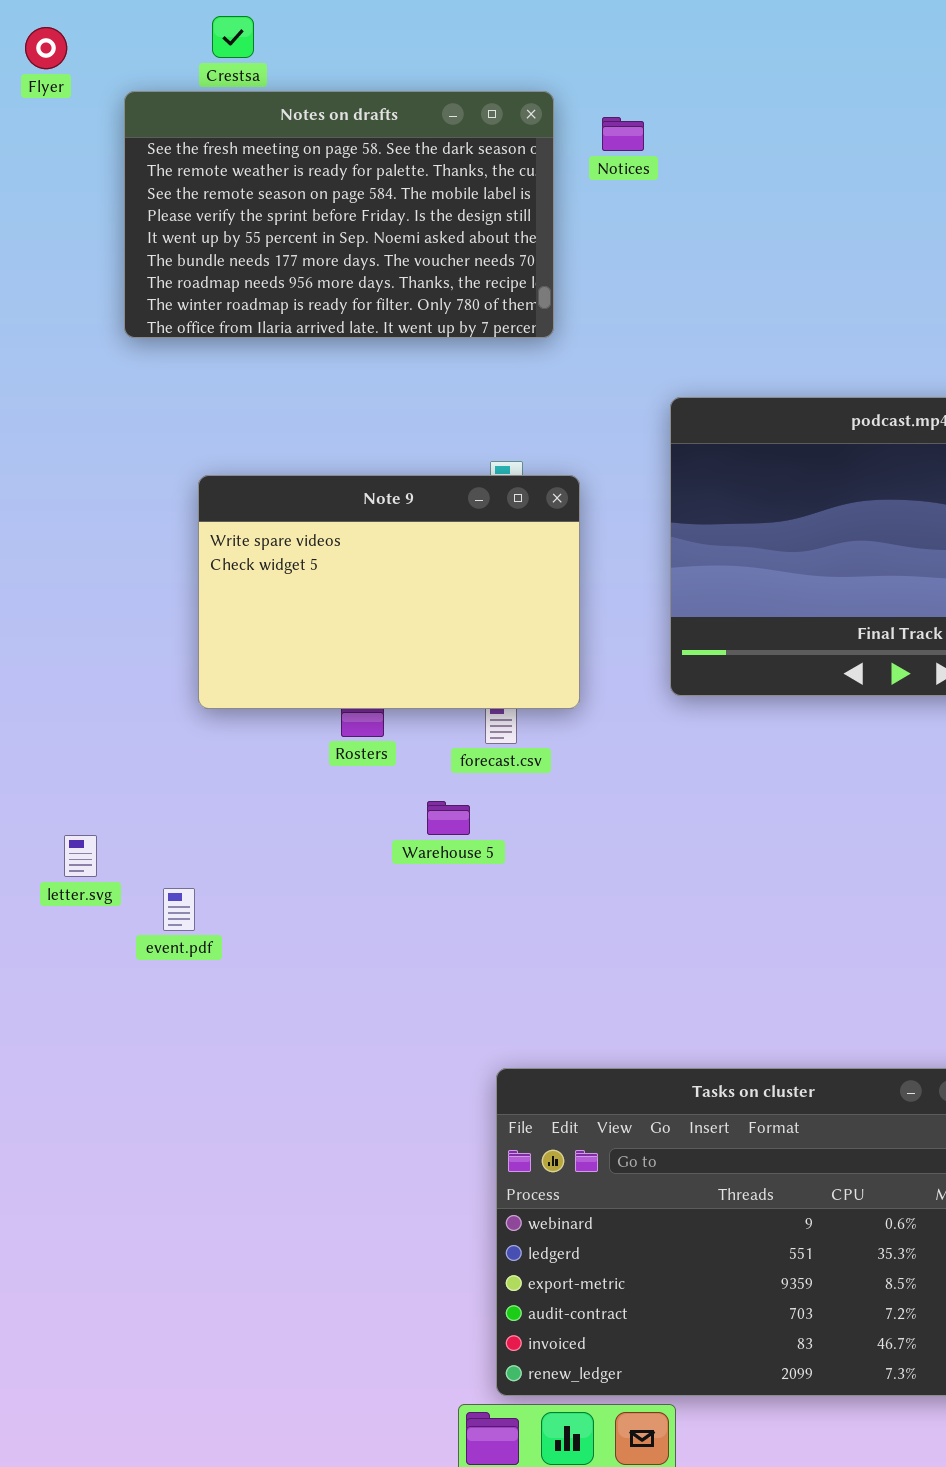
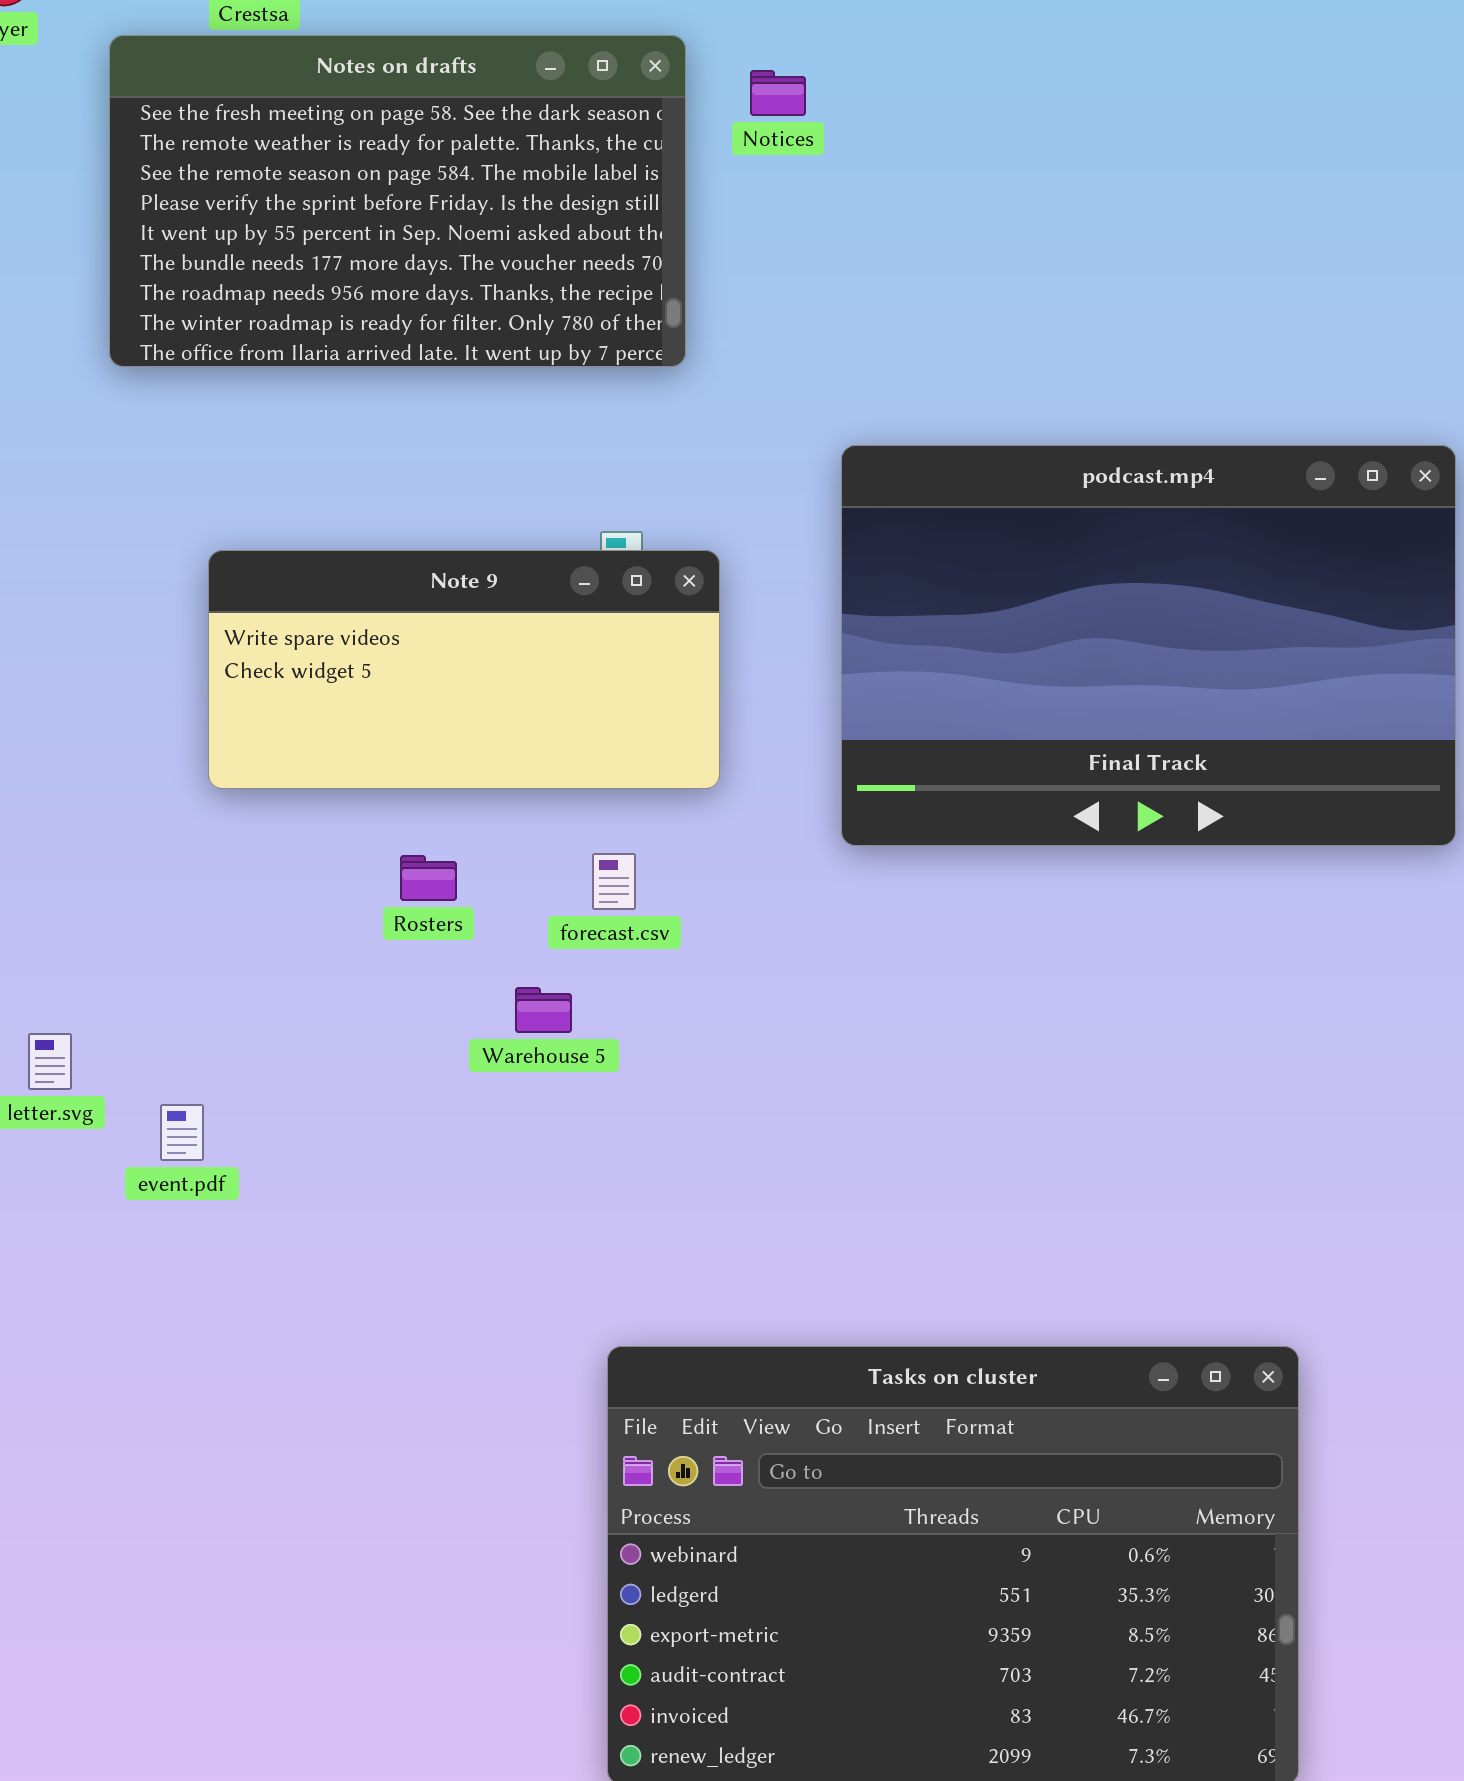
Note 9: [198,475,580,709] -> [208,550,720,789], resized

